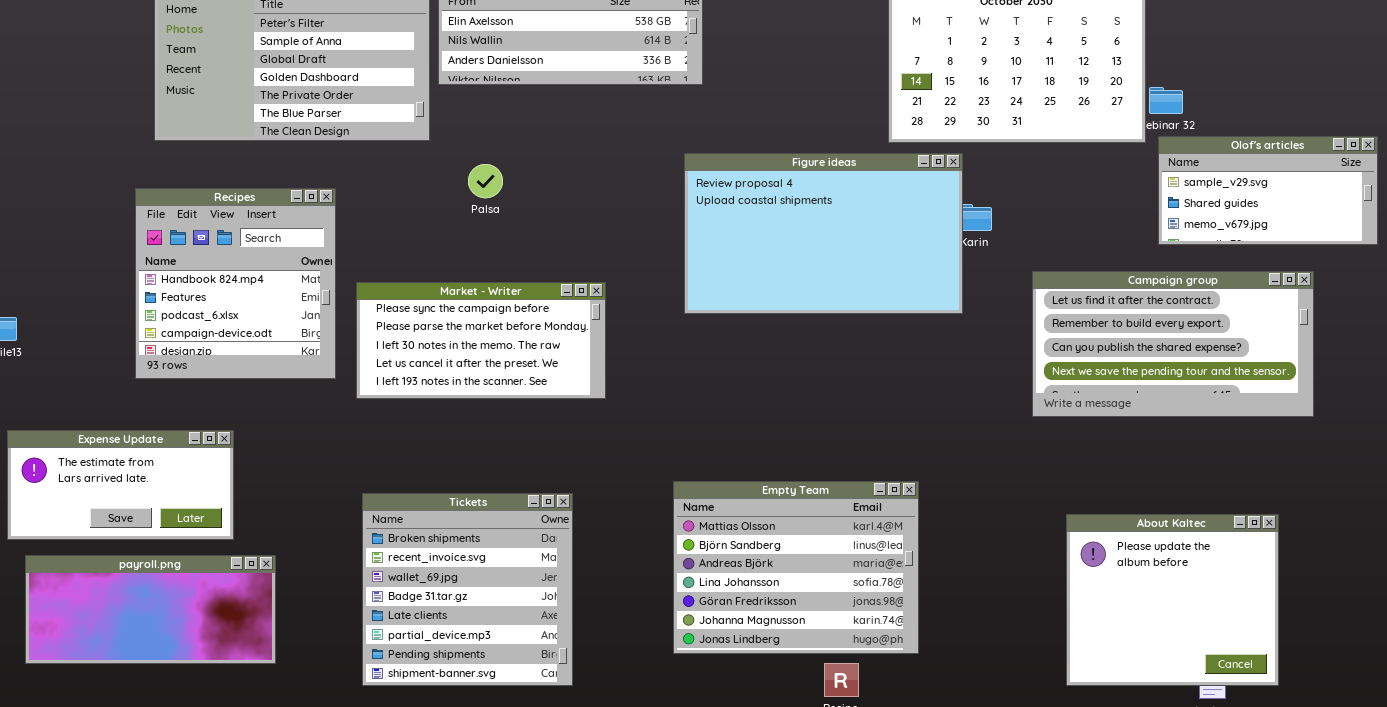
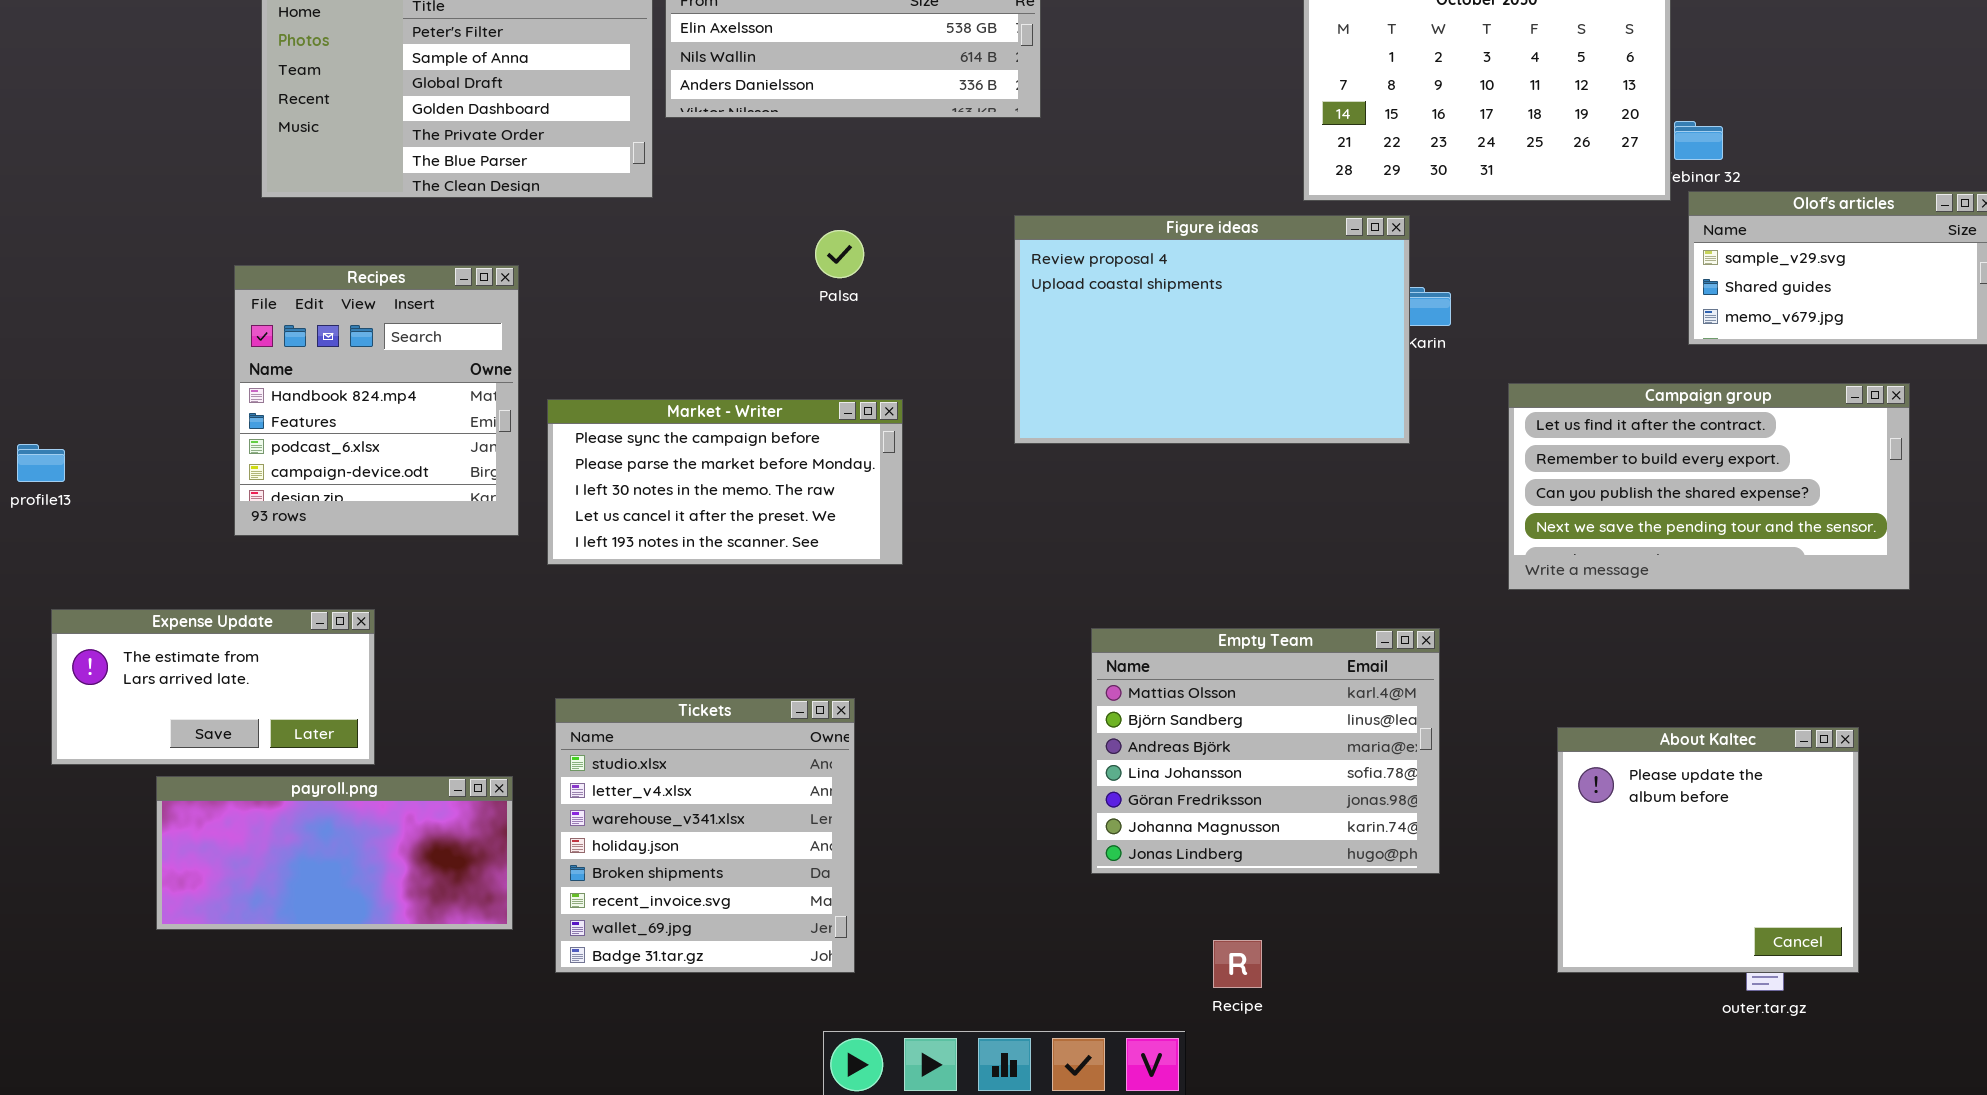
Palsa: [468,164,503,198] -> [815,230,864,278], moved
Empty Team: [673,481,919,654] -> [1091,628,1440,874], moved
Tickets: [362,493,573,686] -> [555,698,855,973], scrolled up 4 rows
payroll.png: [25,555,276,664] -> [156,776,513,930], moved

